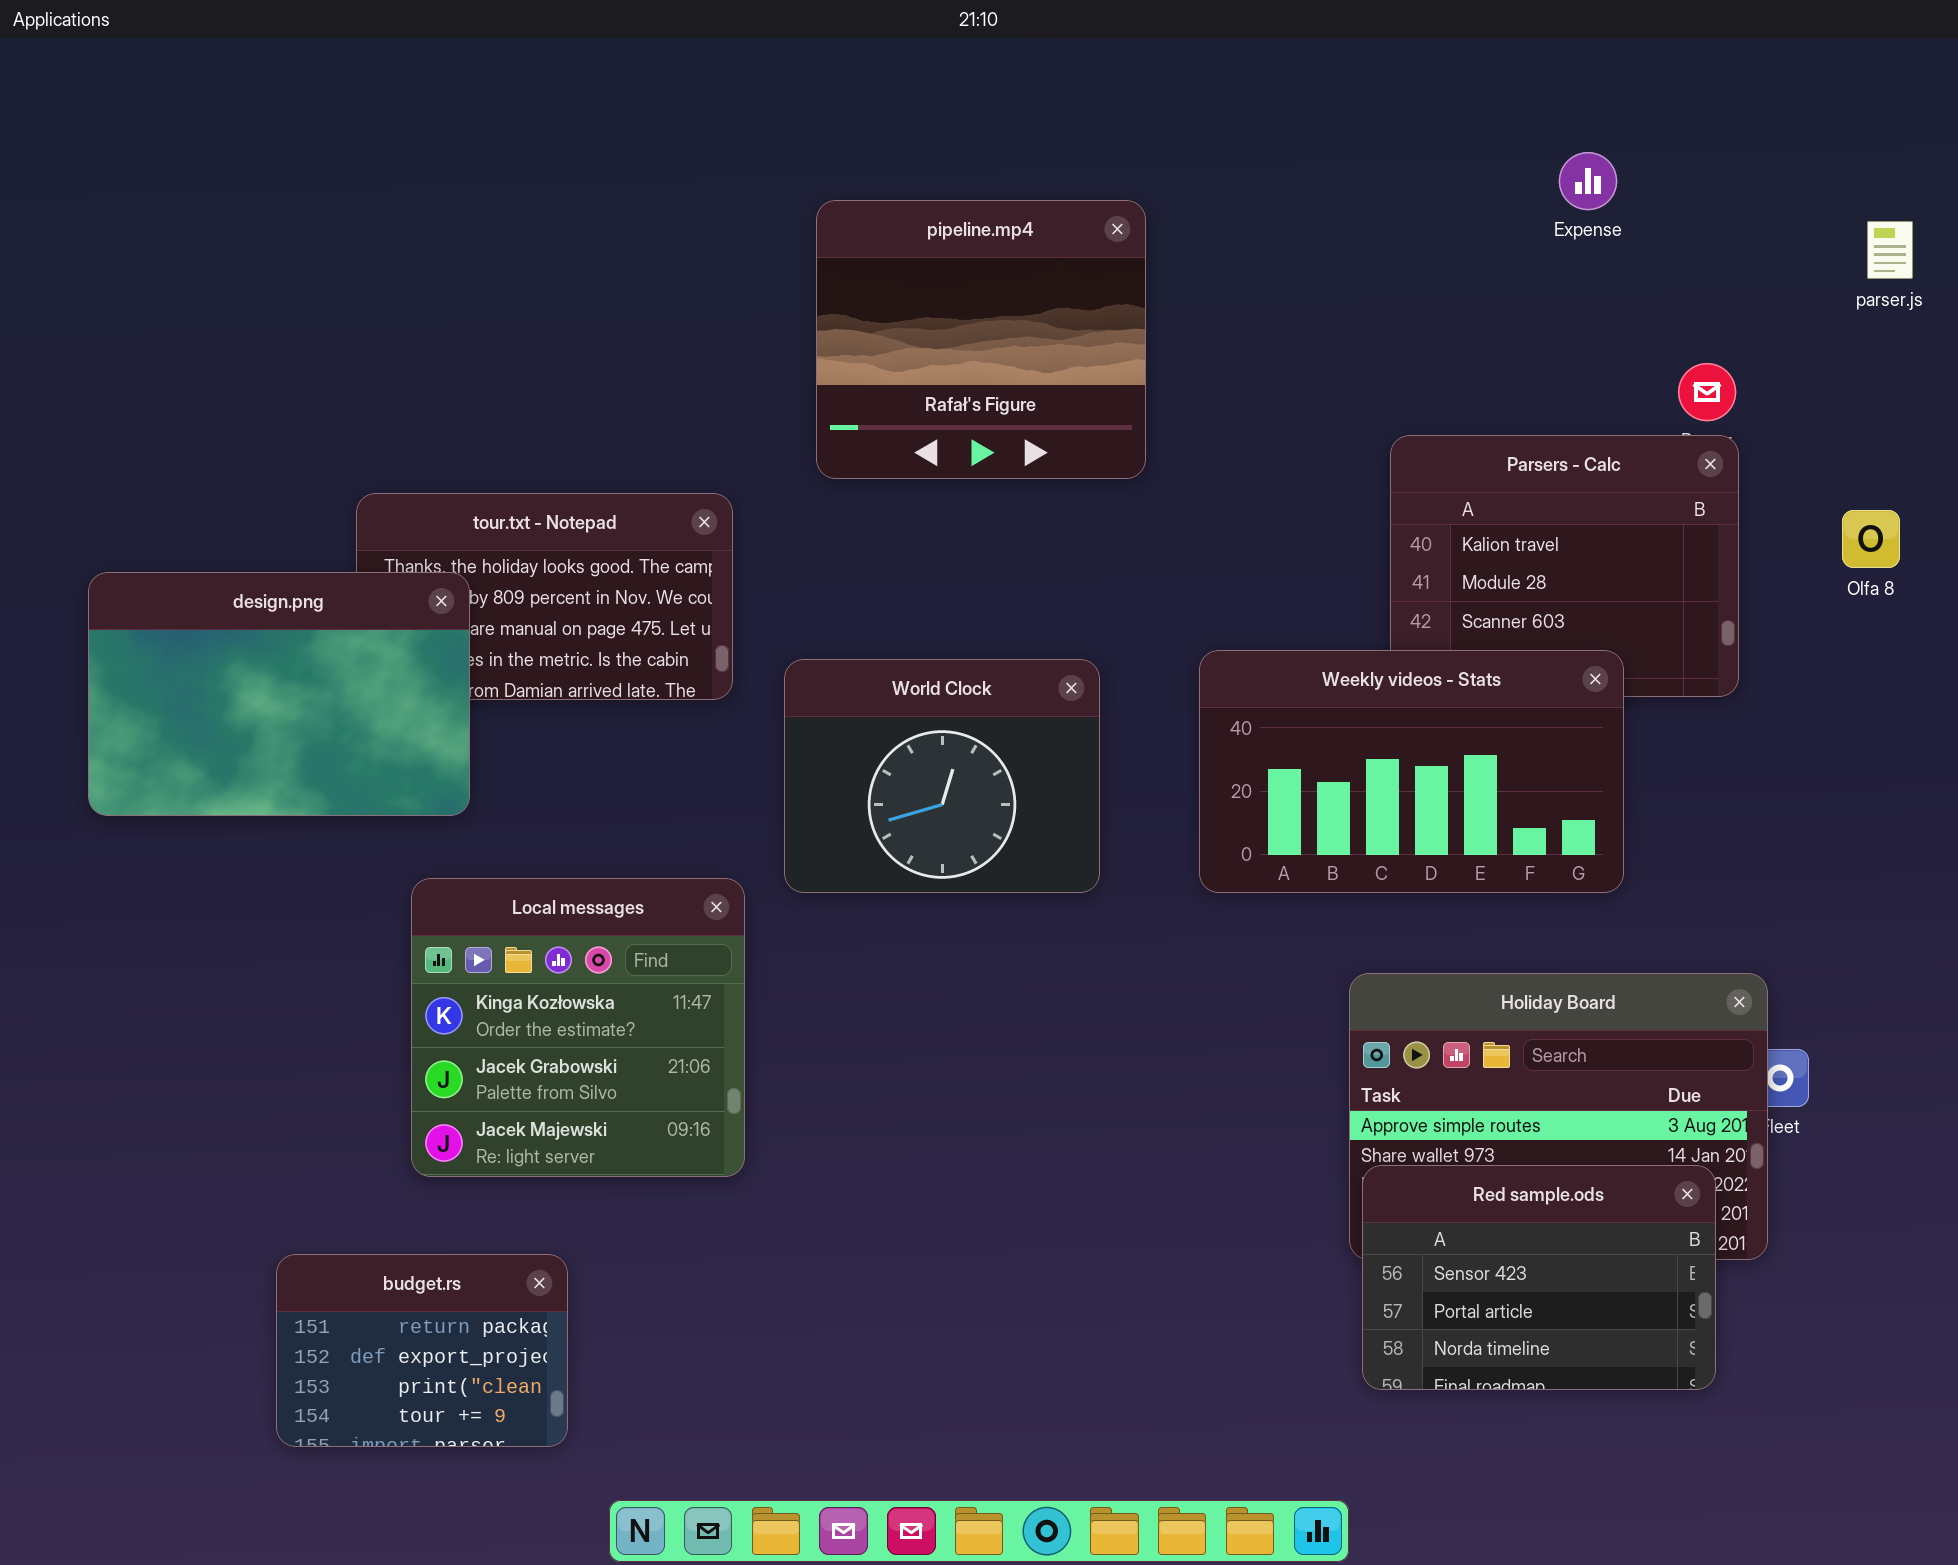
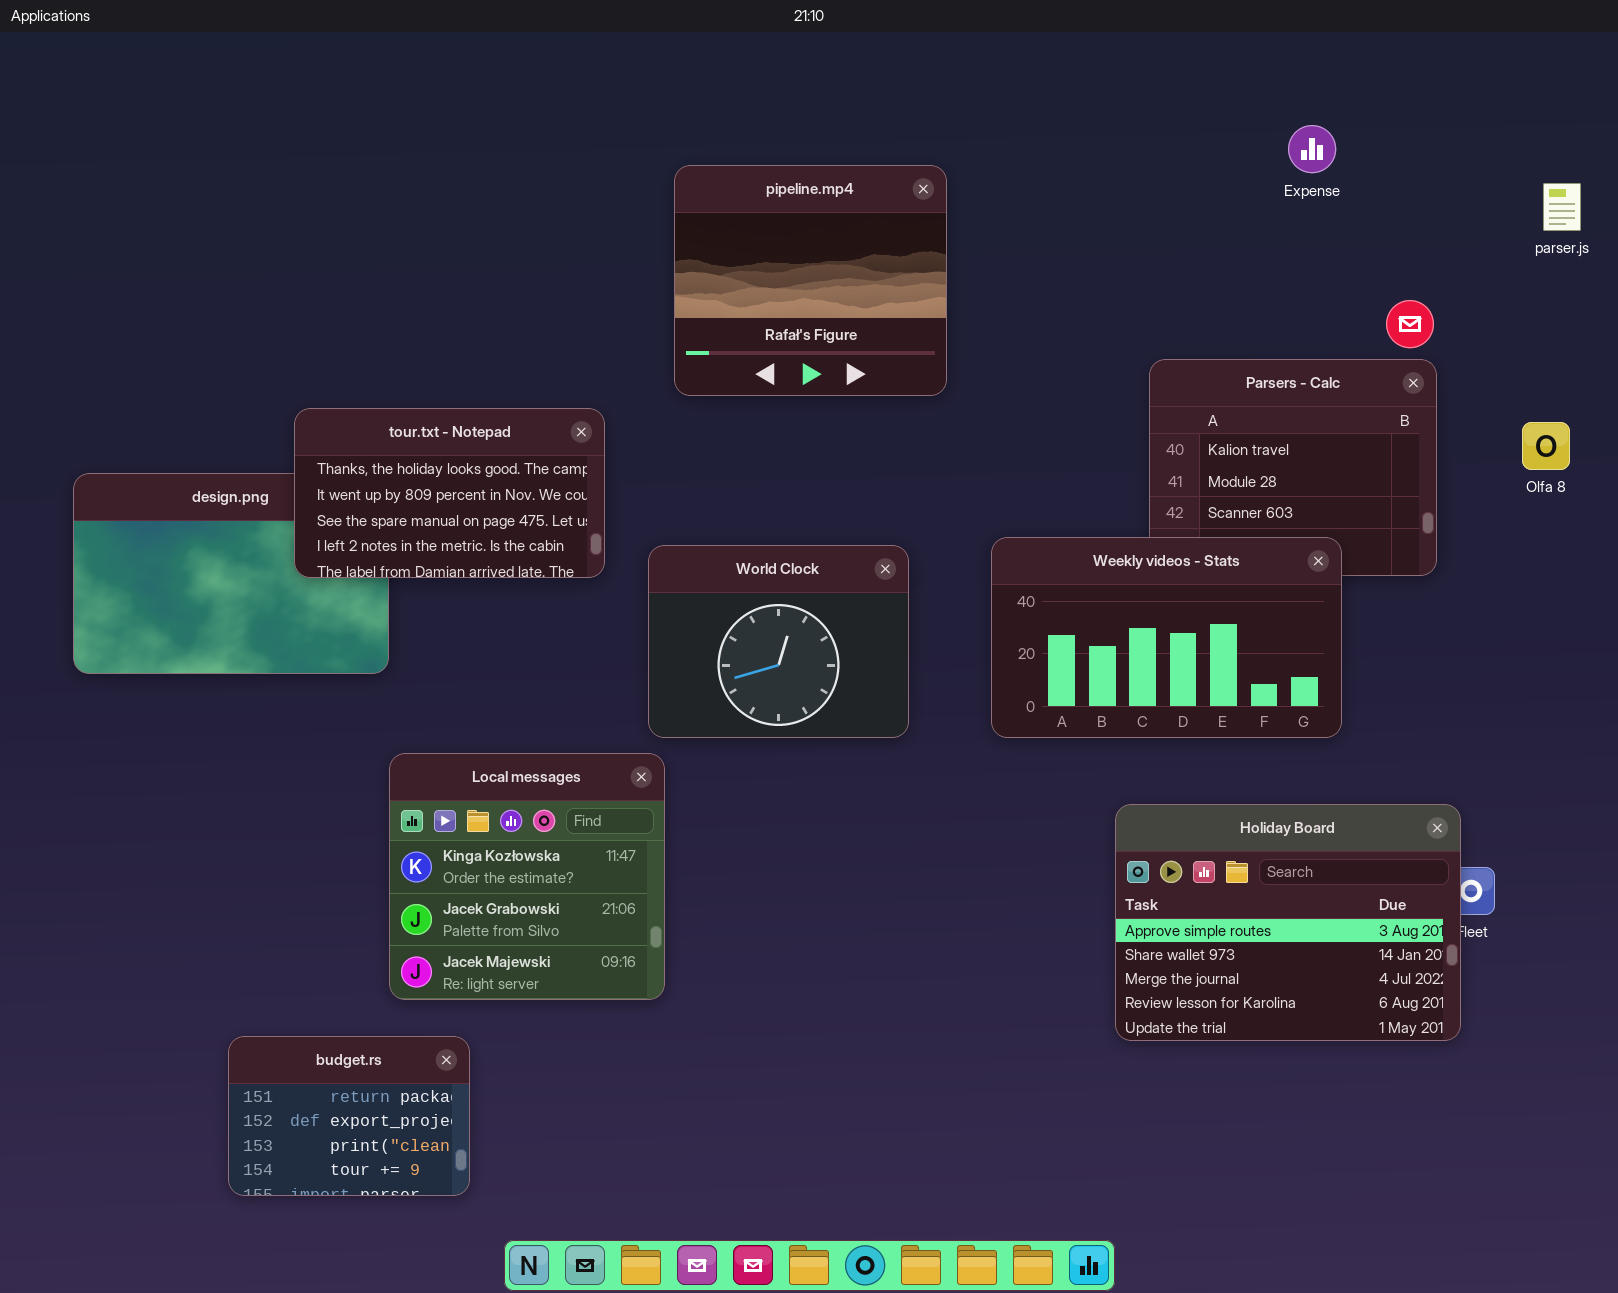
tour.txt - Notepad: [356,493,733,700] -> [294,408,605,578], raised
Local messages: [411,878,745,1177] -> [389,753,665,1000], moved
Red sample.ods: [1362,1165,1716,1390] -> none, closed

